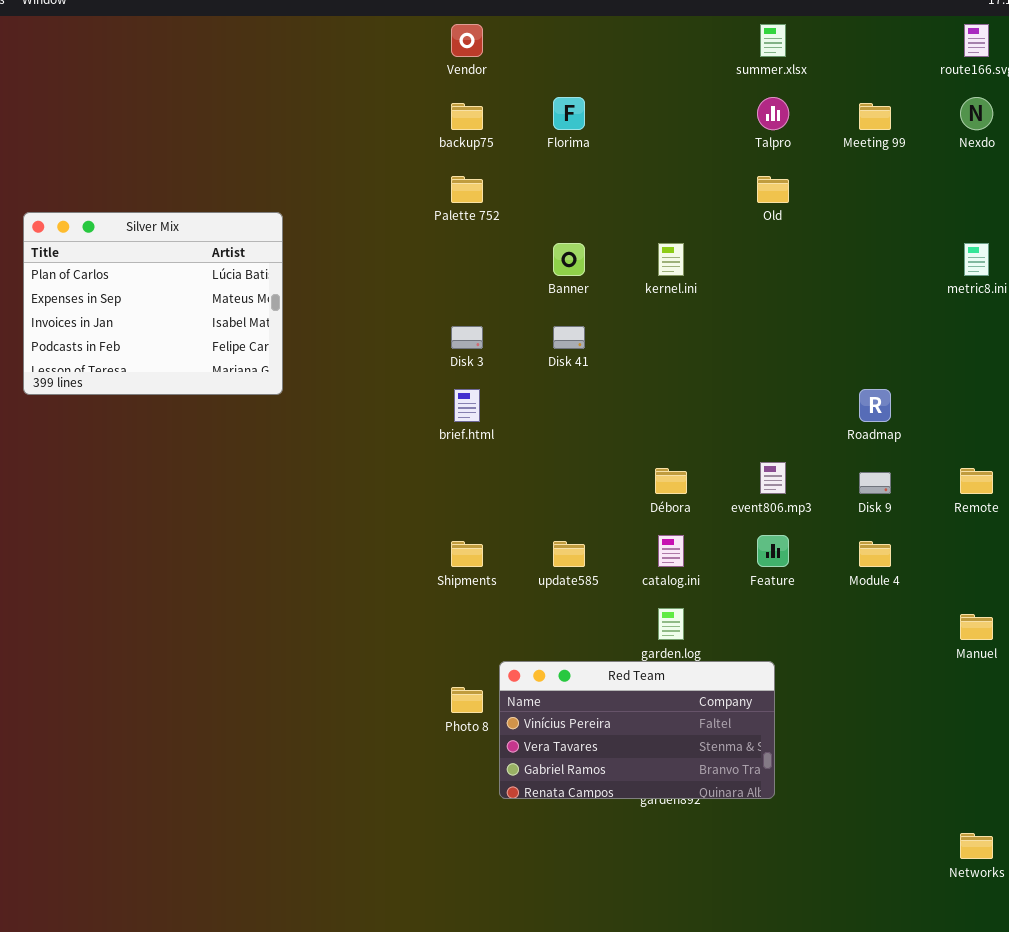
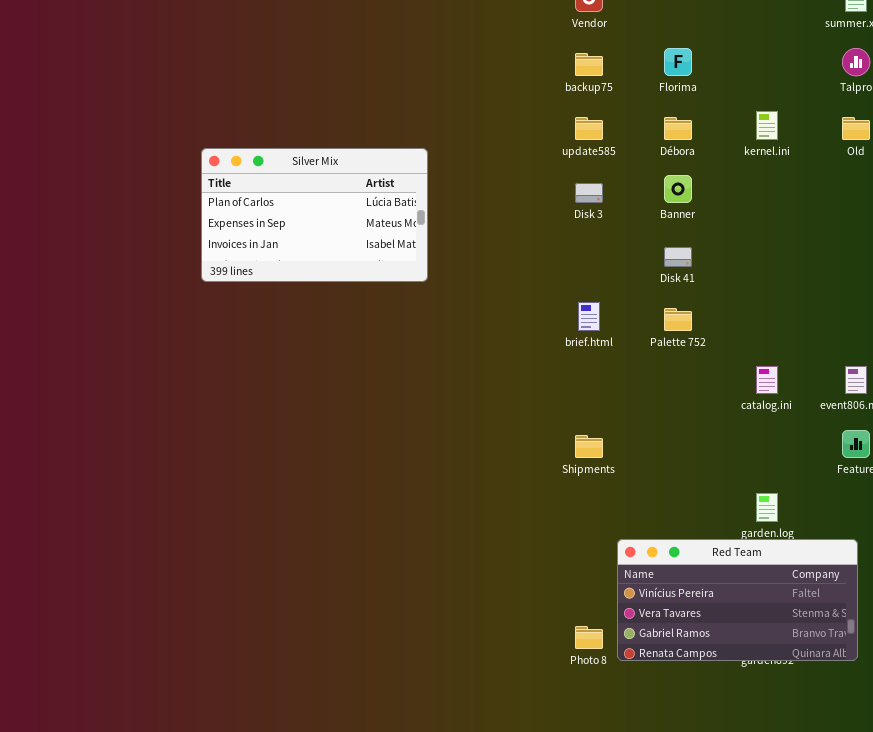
Palette 752: [451,176,483,203] -> [664,308,692,331], moved
Silver Mix: [23,212,283,395] -> [201,148,428,282], resized
kernel.ini: [658,243,684,276] -> [756,111,778,140], moved
Disk 3: [451,326,483,349] -> [575,183,603,203], moved
Débora: [655,468,687,494] -> [664,117,692,140], moved
catalog.ini: [658,535,684,567] -> [756,366,778,394], moved
update585: [553,541,585,567] -> [575,117,603,140], moved
Photo 8: [451,687,483,713] -> [575,626,603,649], moved

